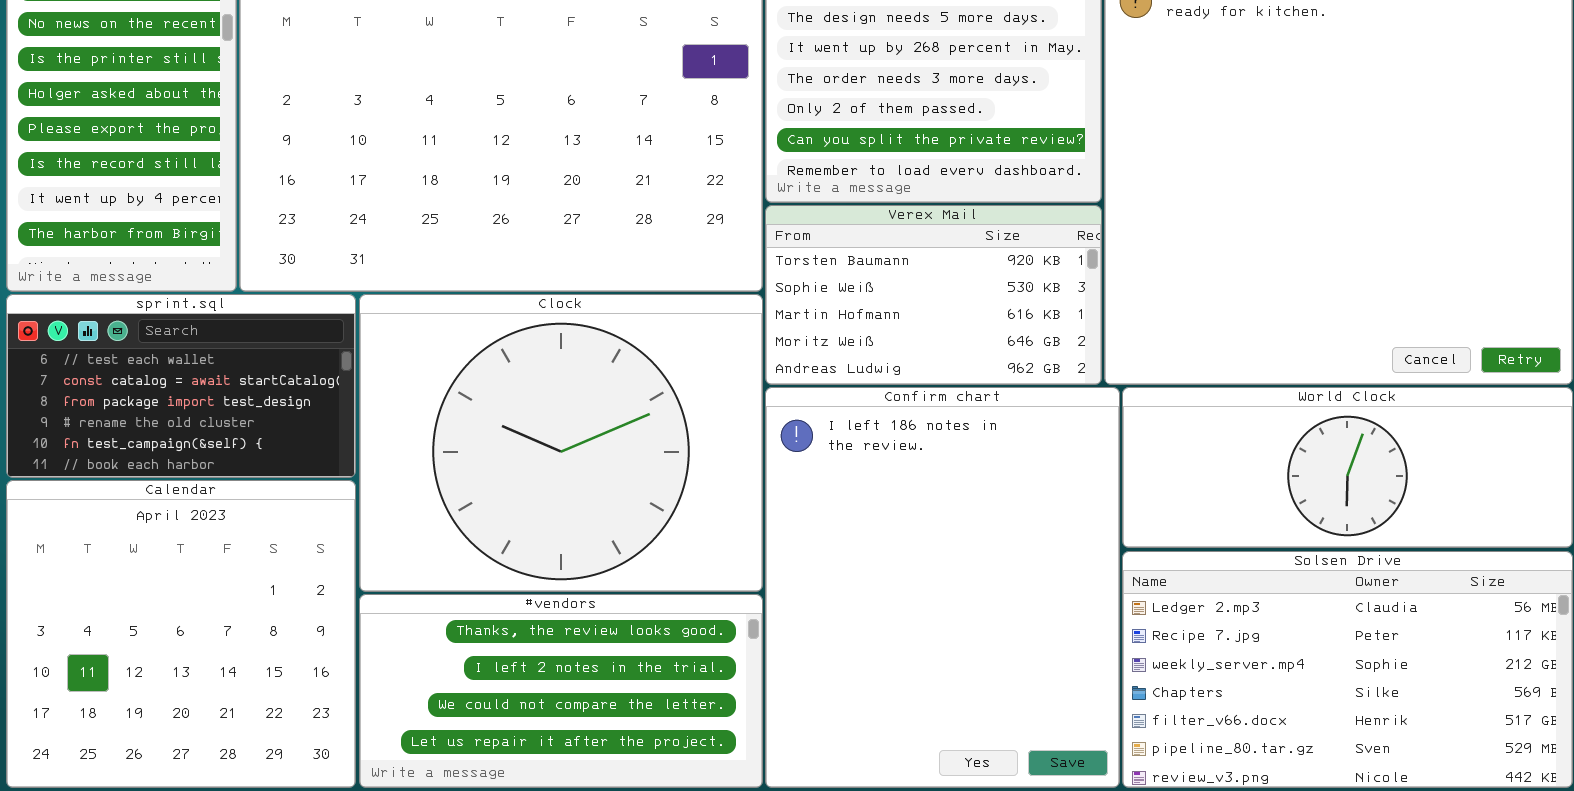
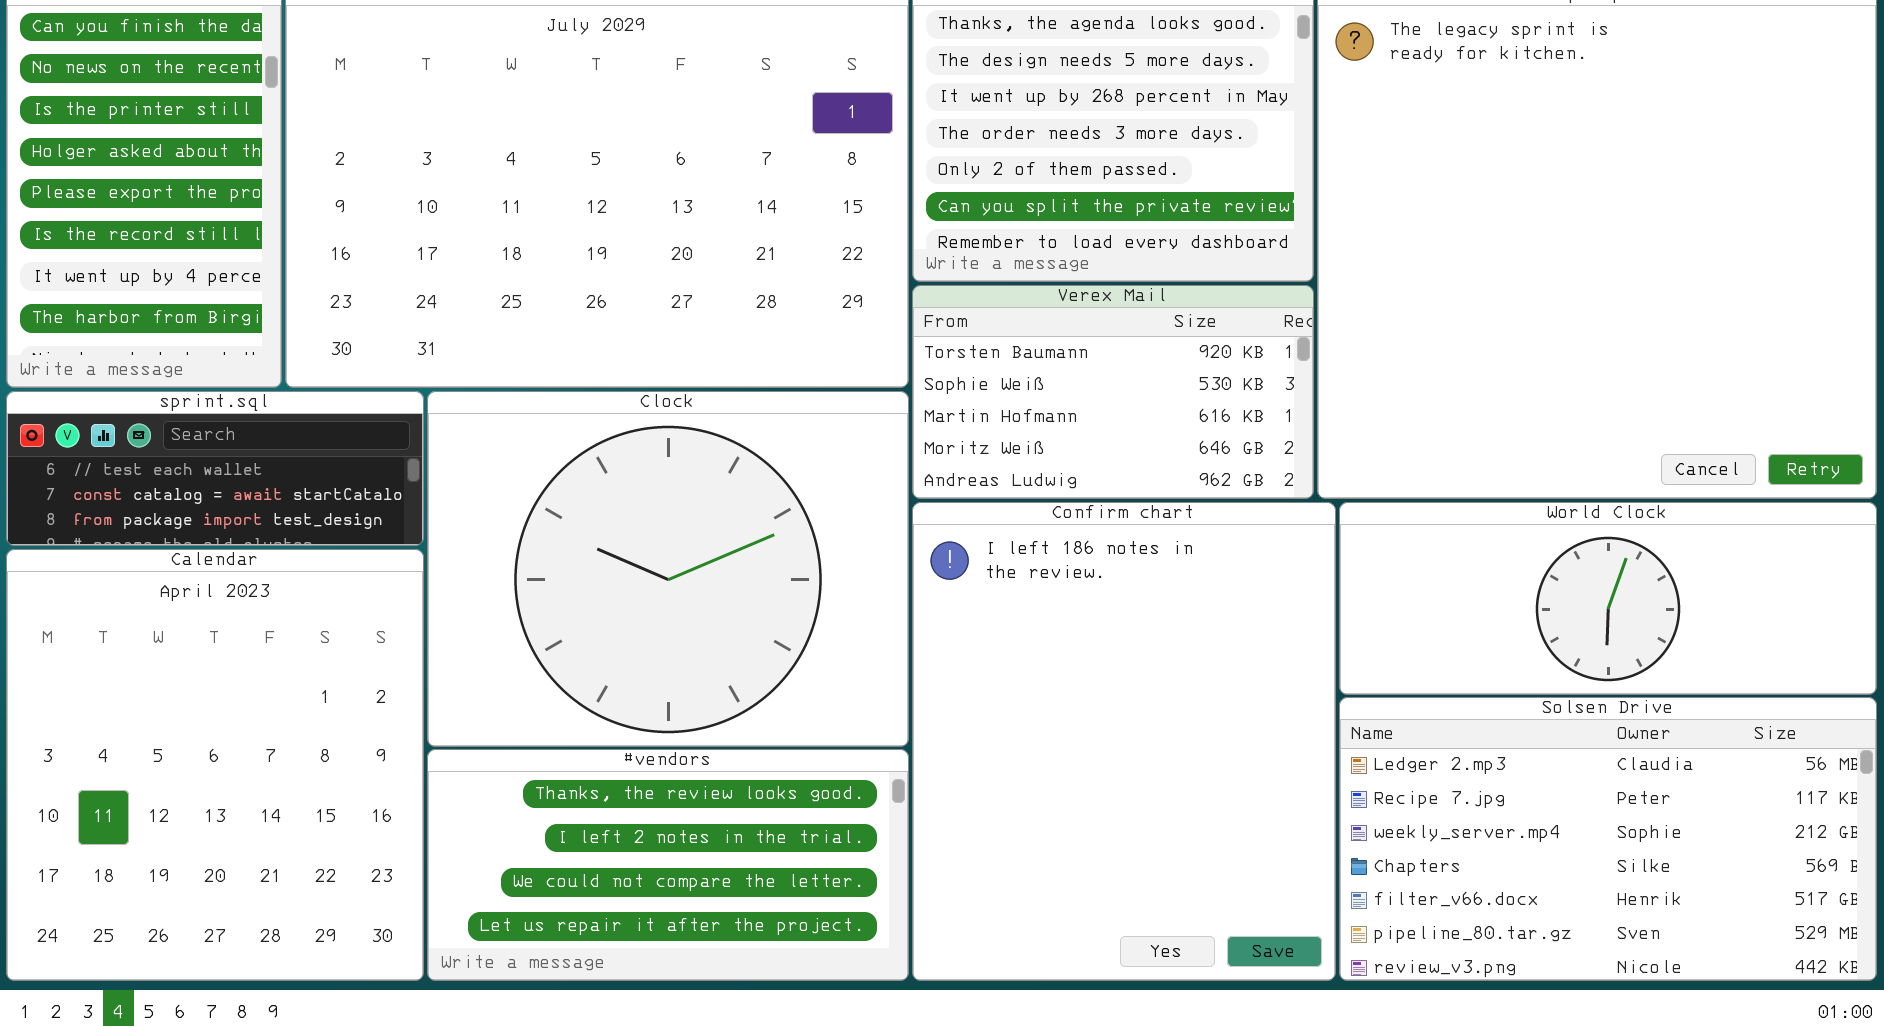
sprint.sql: [6,294,356,478] -> [6,391,424,546], resized
Calendar: [6,480,356,788] -> [6,549,424,981], resized

